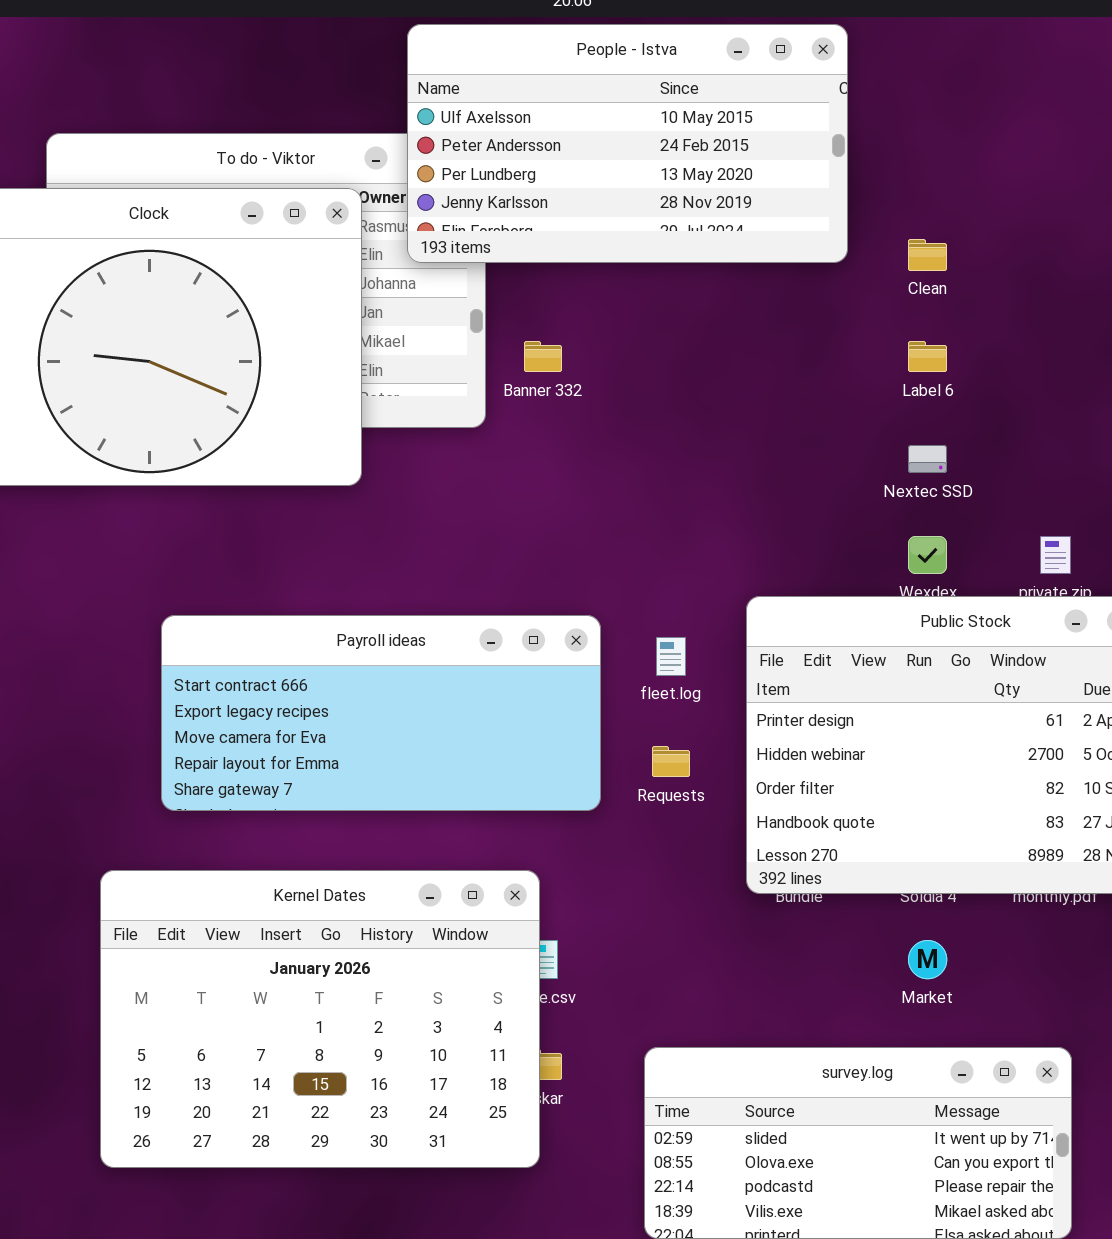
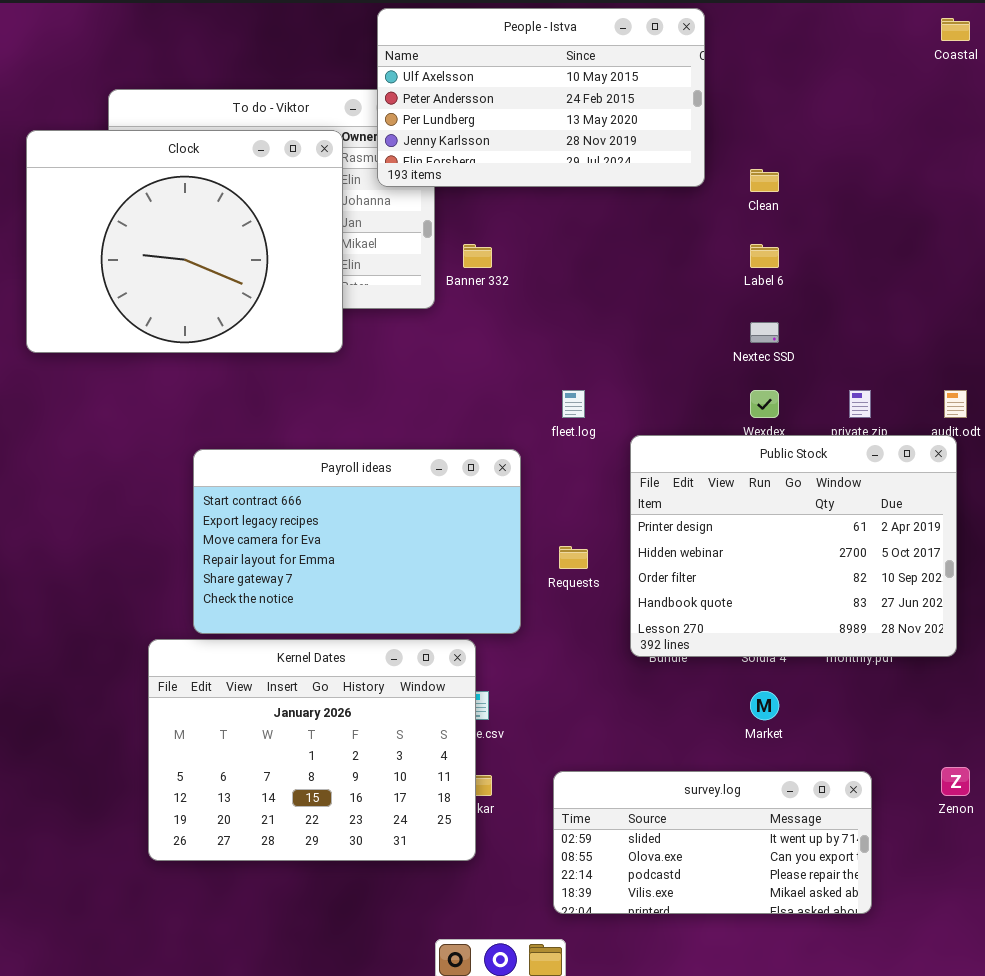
Payroll ideas: [161,615,601,811] -> [193,449,521,634], resized
fleet.log: [656,637,686,676] -> [562,390,585,418], moved

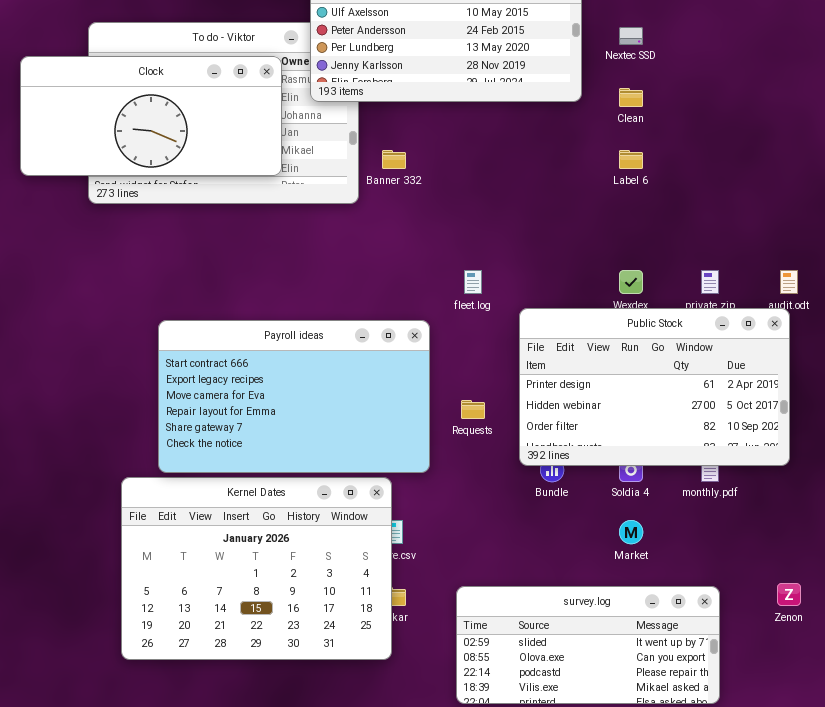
Clock: [26,130,343,353] -> [20,56,282,176], resized
Nextec SSD: [750,322,779,343] -> [619,27,643,45], moved
Public Stock: [630,435,957,657] -> [519,308,790,466], resized

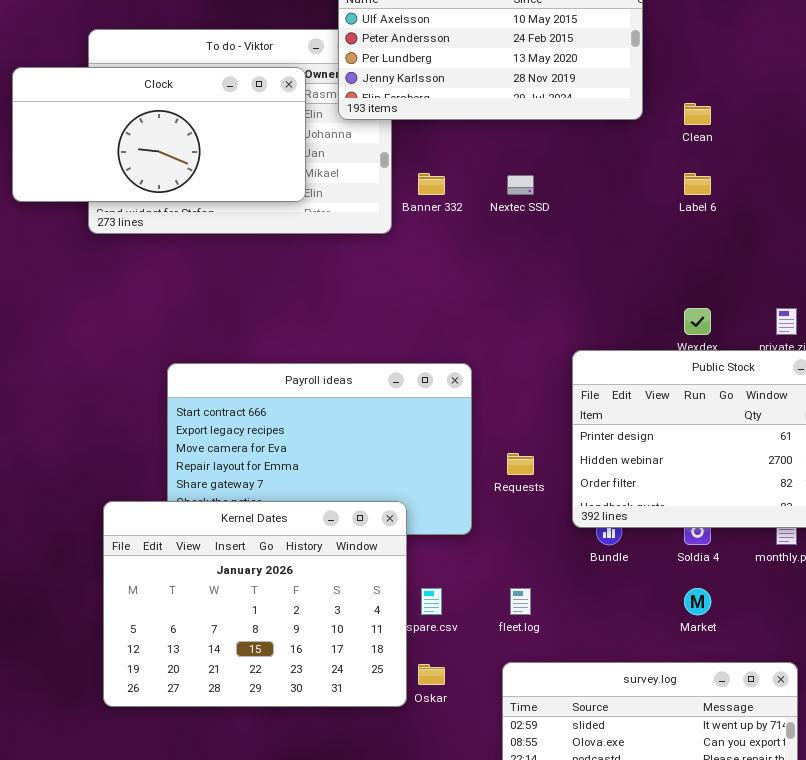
Nextec SSD: [619,27,643,45] -> [507,175,534,195], moved
fleet.log: [464,270,482,294] -> [510,588,531,615], moved
Kernel Dates: [121,477,392,660] -> [103,501,407,707], moved

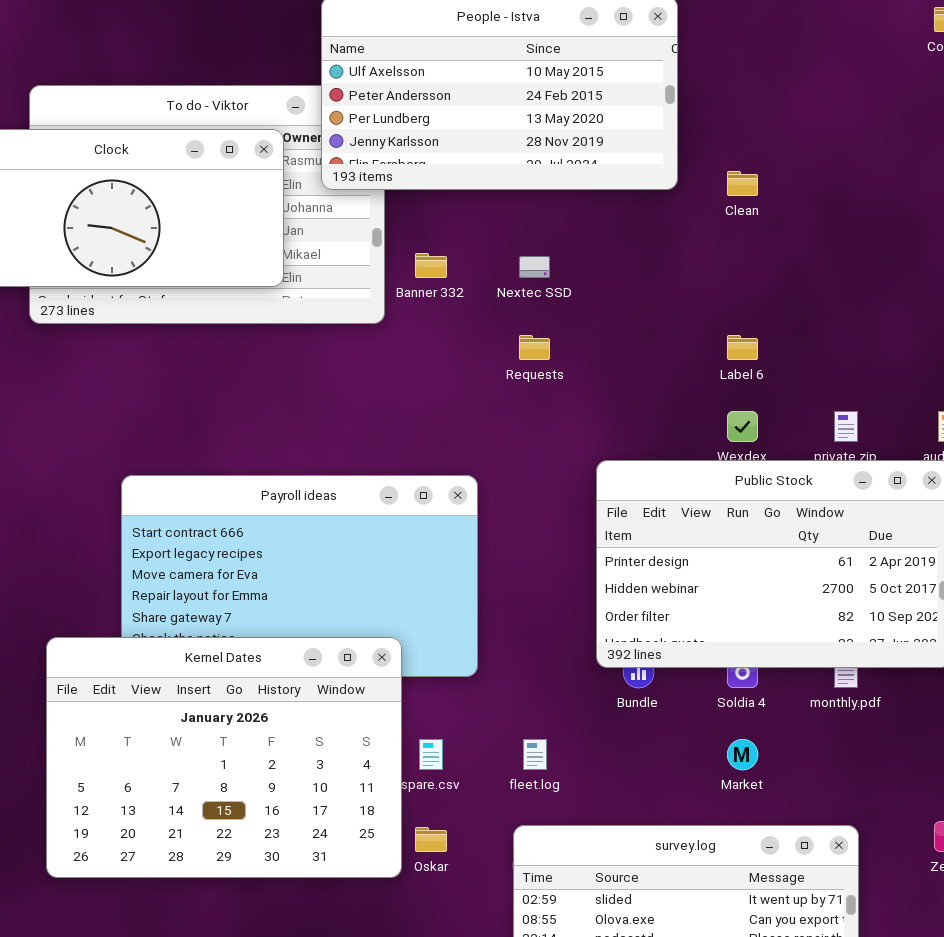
Label 6: [684,173,711,195] -> [727,335,758,360], moved
Requests: [507,453,534,475] -> [519,335,550,360], moved

